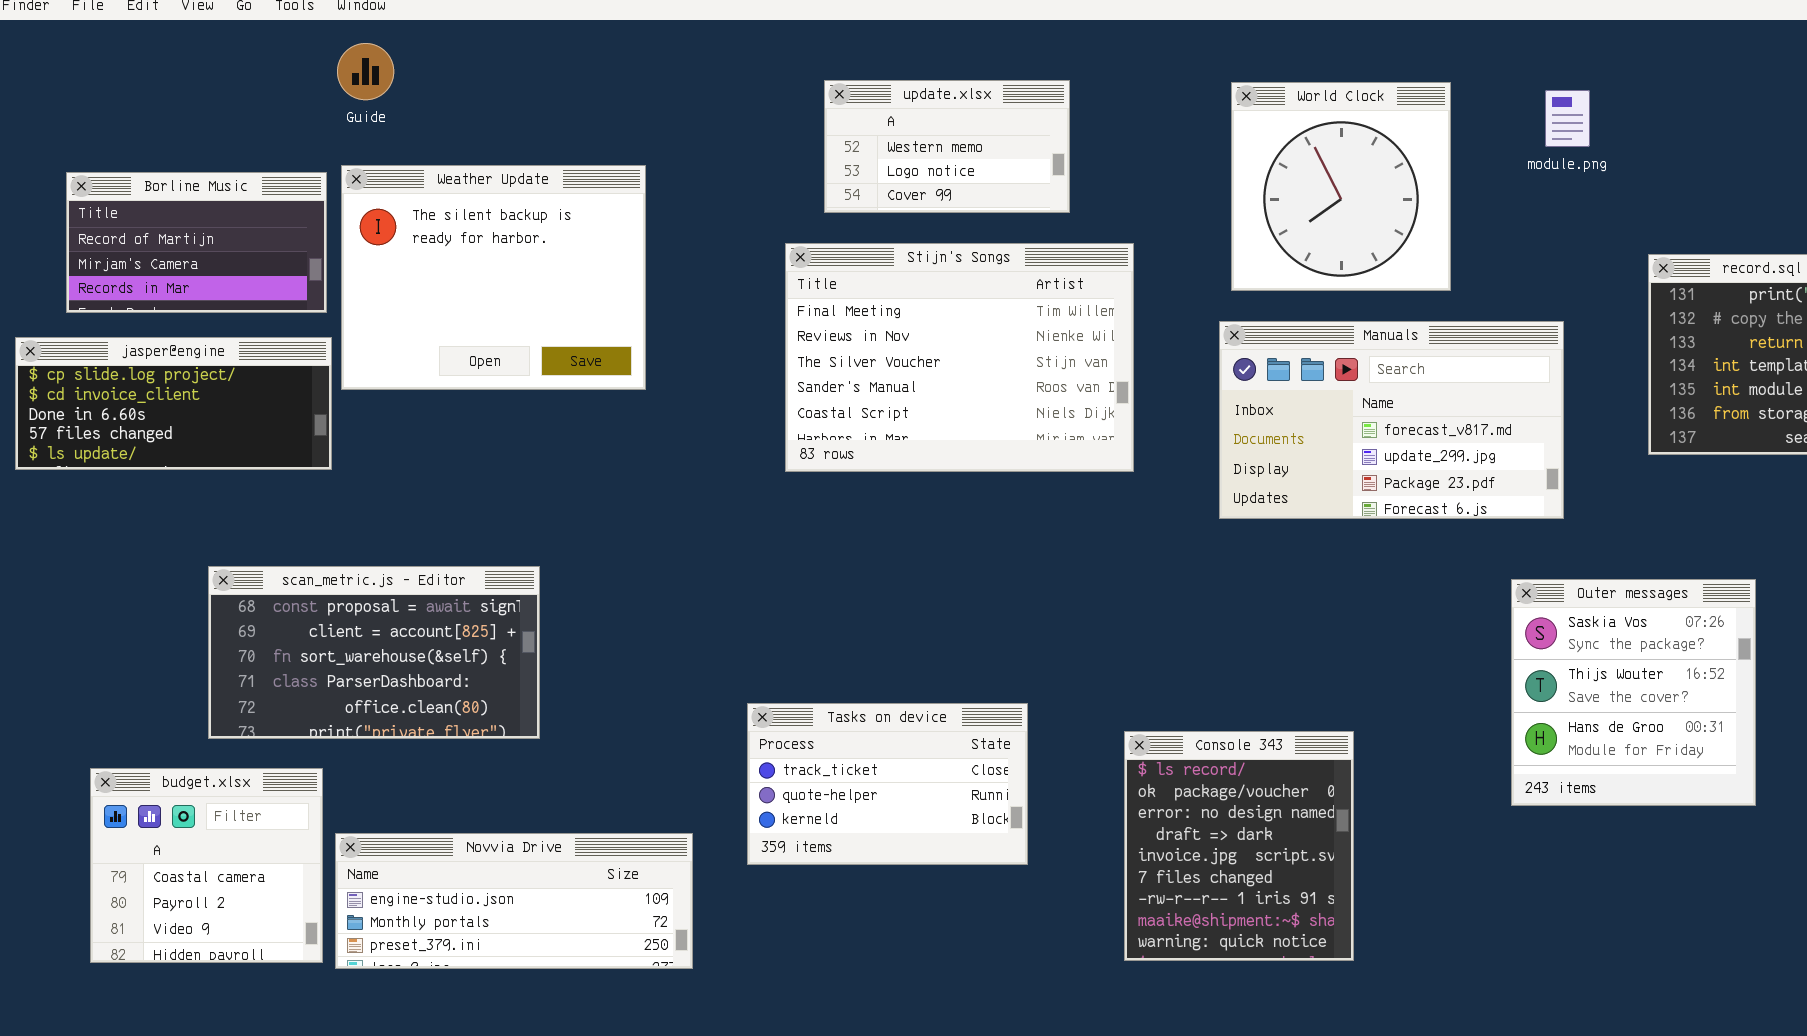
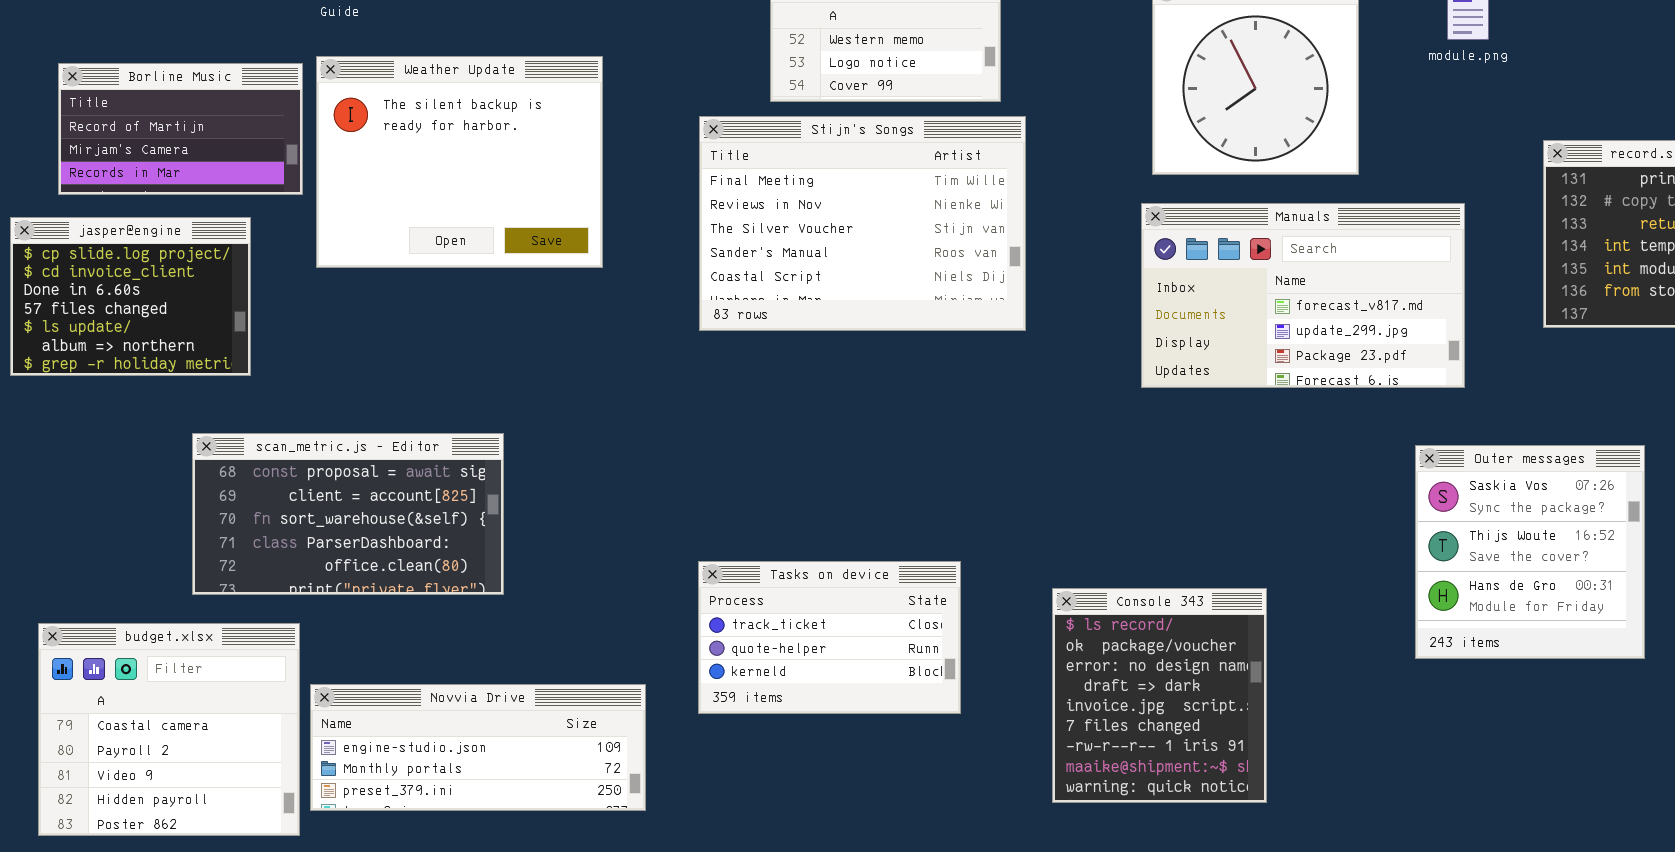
Stijn's Songs: [785,243,1134,472] -> [699,116,1026,331], moved
jasper@engine: [15,337,332,470] -> [10,217,251,376], resized
budget.xlsx: [90,768,323,963] -> [38,623,300,836], resized

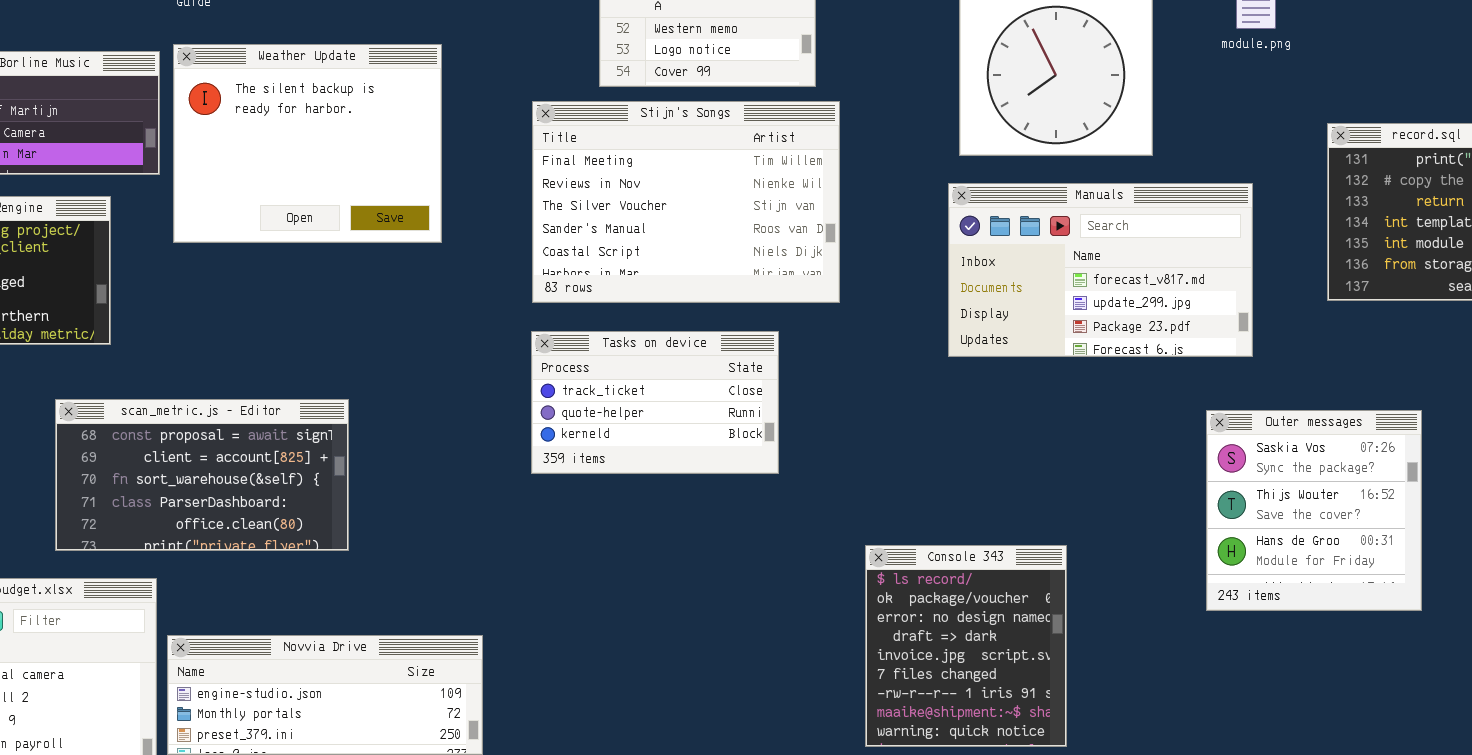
Tasks on device: [698,561,961,714] -> [531,331,779,474], moved

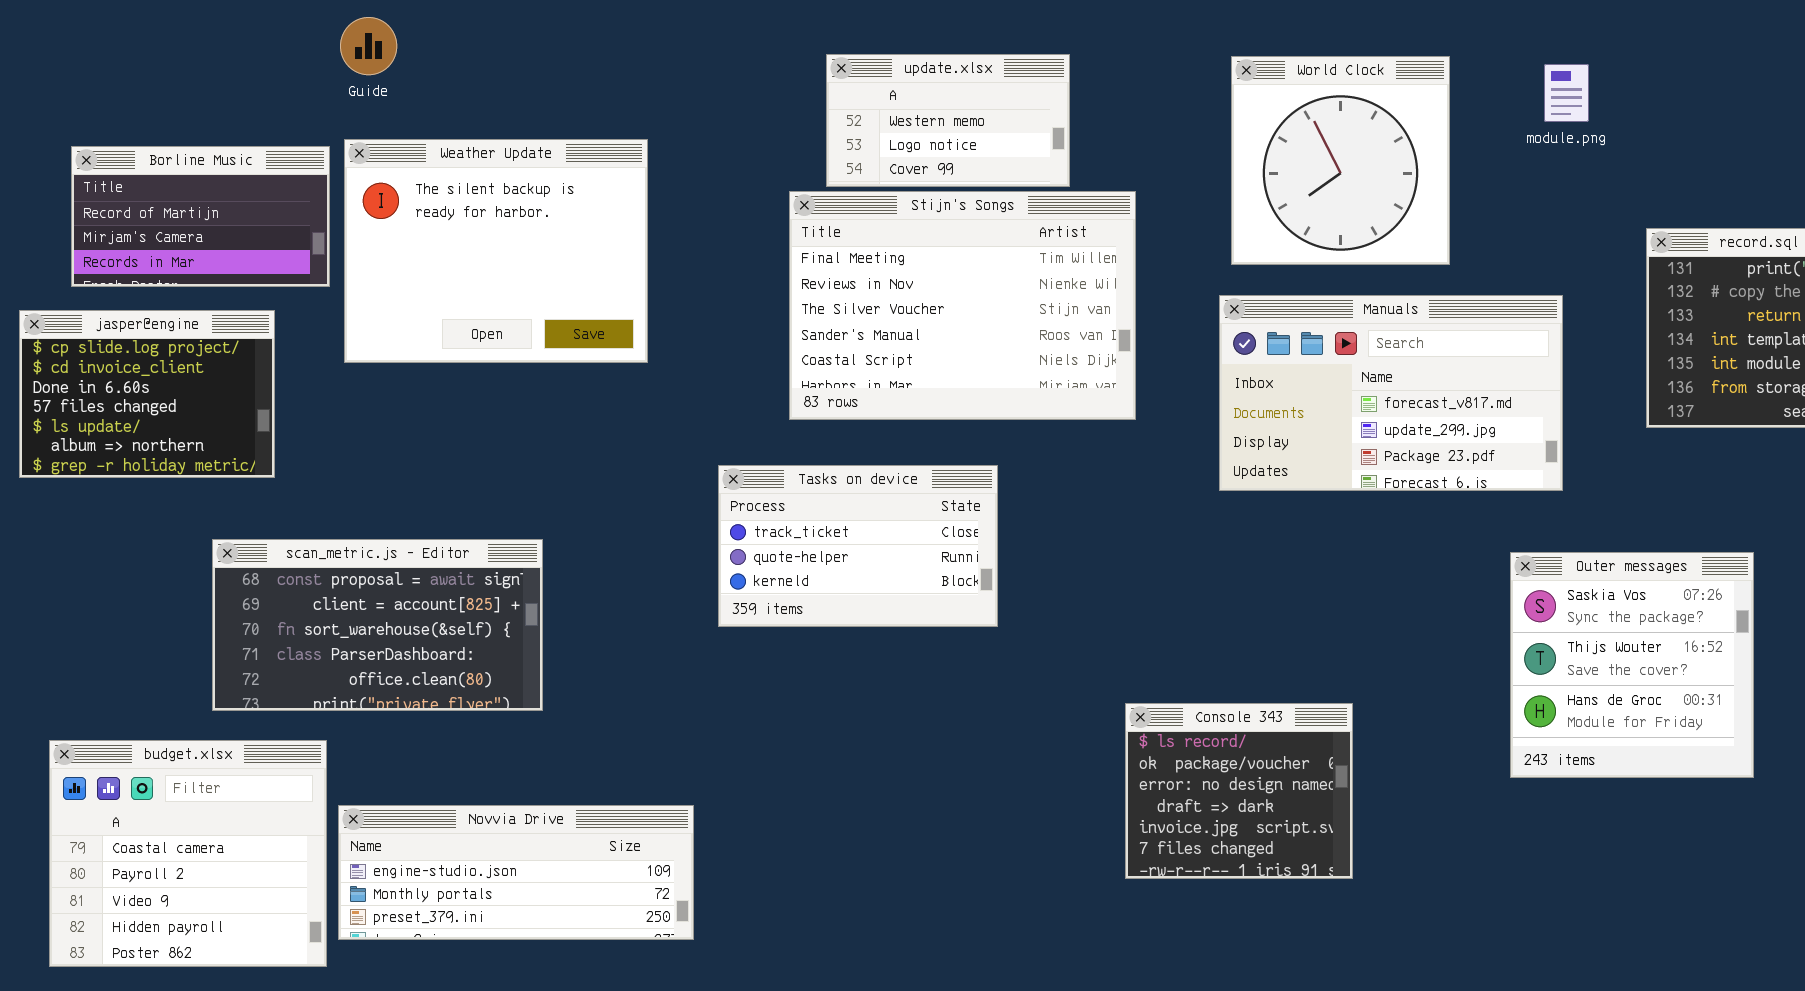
Stijn's Songs: [532,101,840,303] -> [789,191,1136,420], moved
Tasks on device: [531,331,779,474] -> [718,465,998,627], moved
Console 343: [865,545,1067,747] -> [1125,703,1353,879], resized

